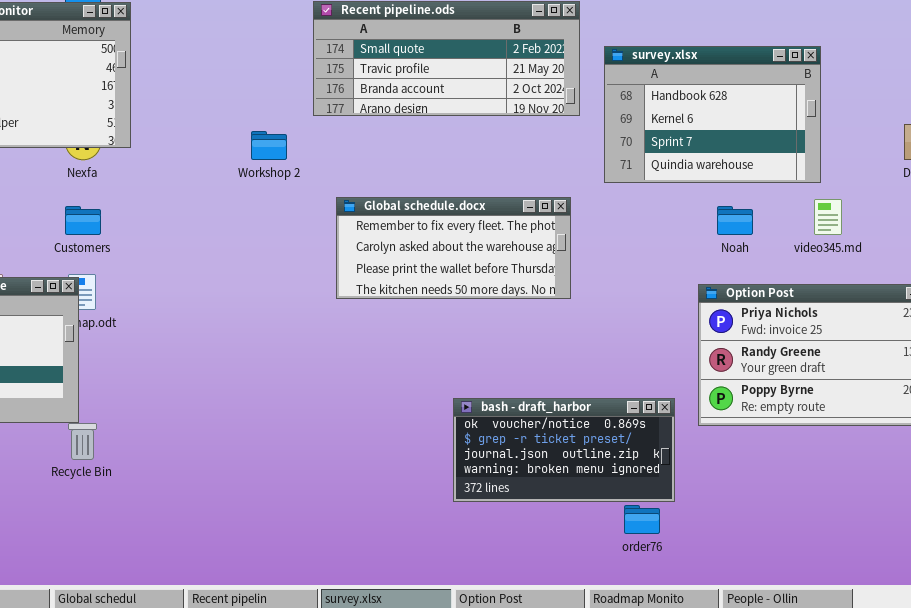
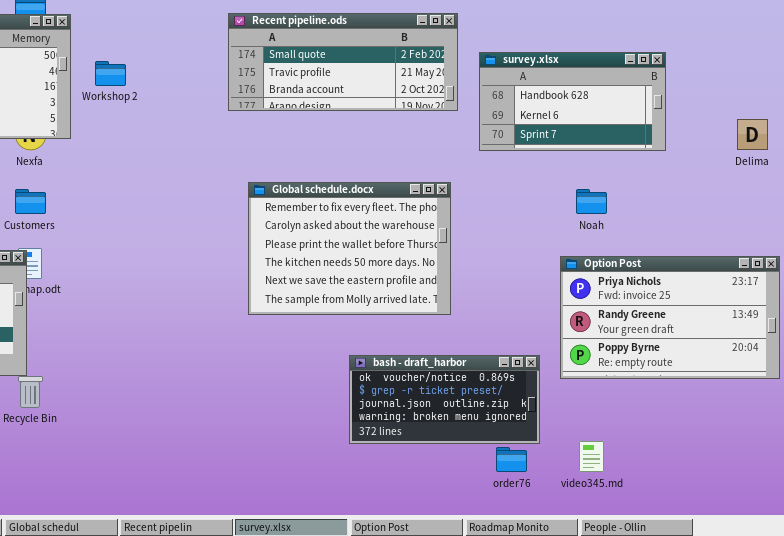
survey.xlsx: [604,46,821,183] -> [479,52,666,151], resized
Workshop 2: [251,131,287,160] -> [95,61,126,86], moved
Global schedule.docx: [336,197,571,299] -> [248,182,451,315], resized
video345.md: [814,199,842,235] -> [579,441,604,472], moved

